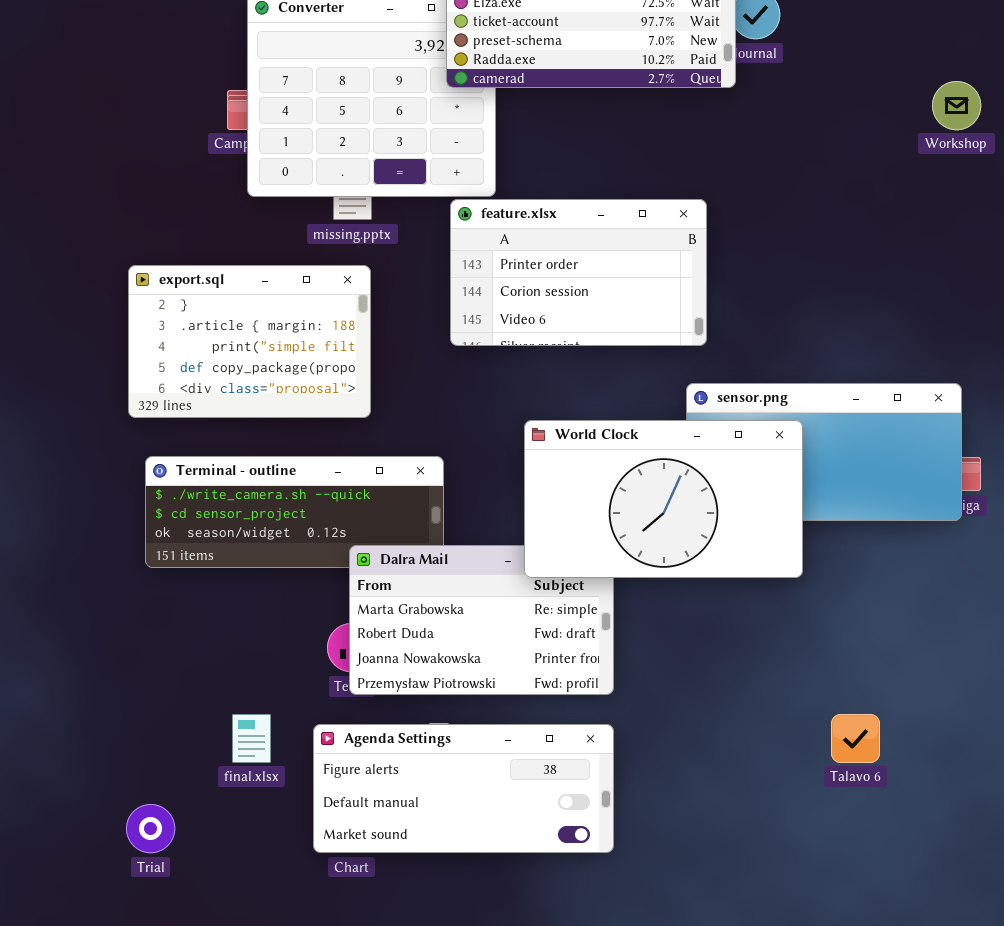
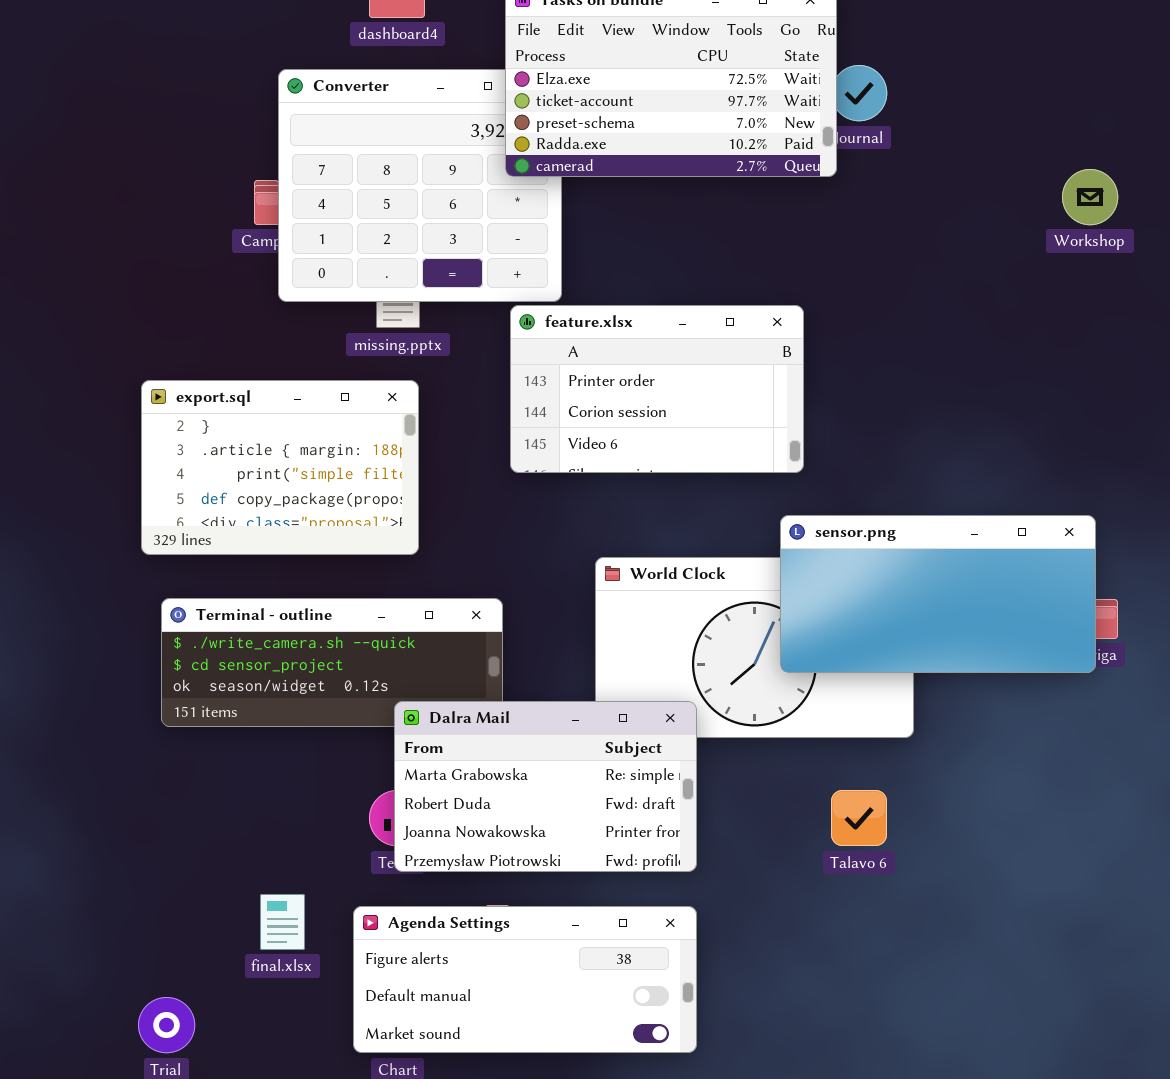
sensor.png: [686,383,962,521] -> [780,515,1096,673], raised
Dalra Mail: [349,545,614,695] -> [394,701,697,872], raised
Talavo 6: [831,714,880,763] -> [831,790,887,846], moved

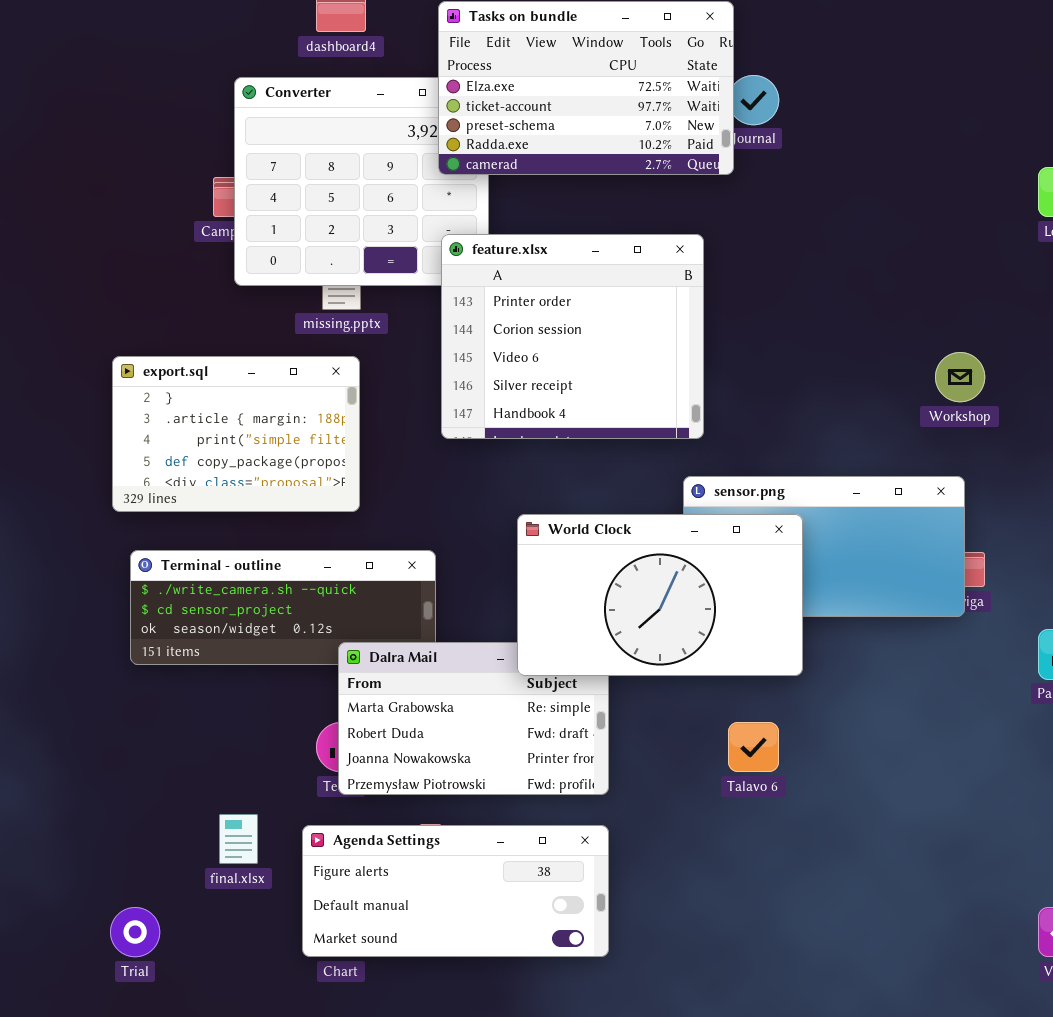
Workshop: [1062,169,1118,225] -> [935,352,985,402], moved
feature.xlsx: [510,305,804,473] -> [441,234,704,439], resized
World Clock: [595,557,914,738] -> [517,514,803,676], raised

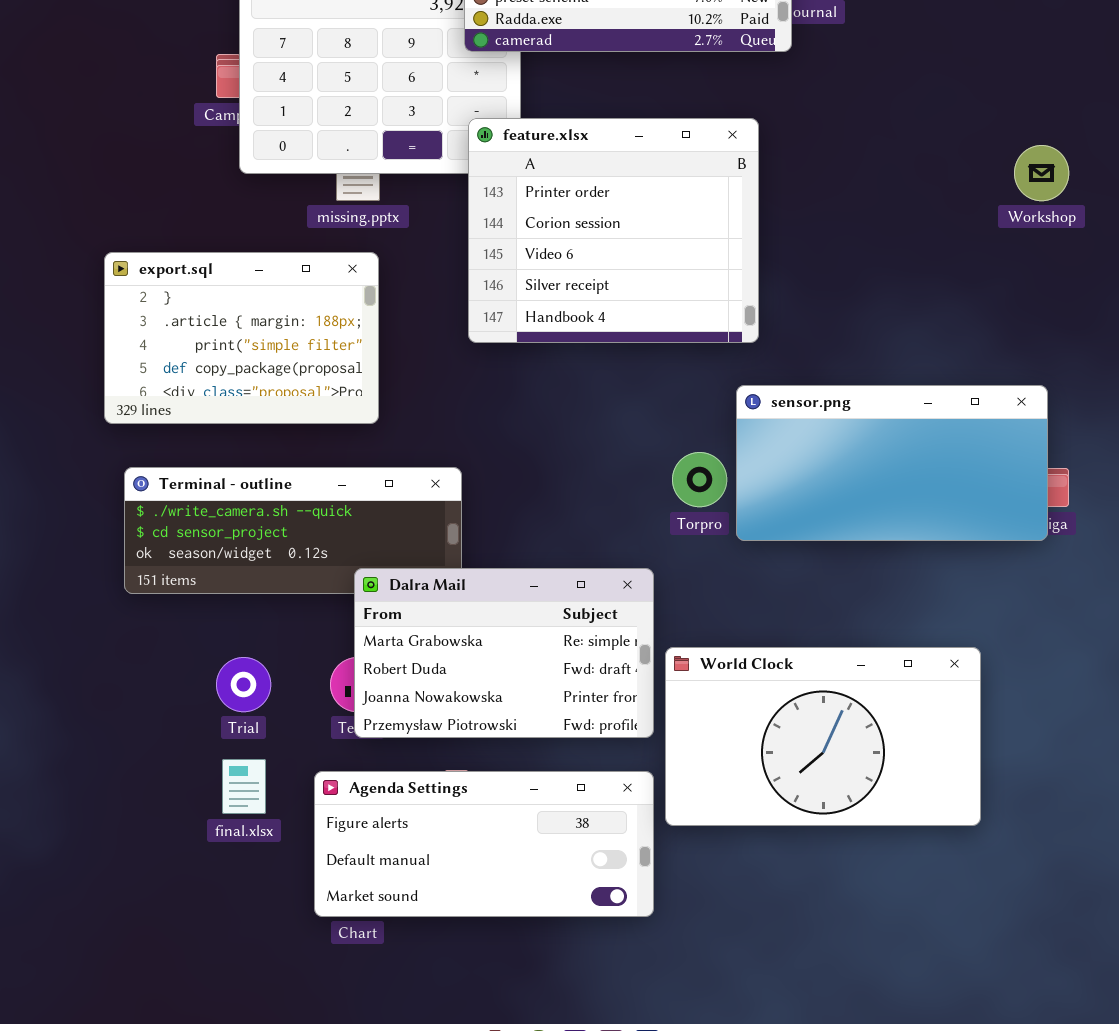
Workshop: [935,352,985,402] -> [1014,145,1069,201], moved
World Clock: [517,514,803,676] -> [665,647,981,826], moved
Trial: [110,907,160,957] -> [216,657,271,712], moved

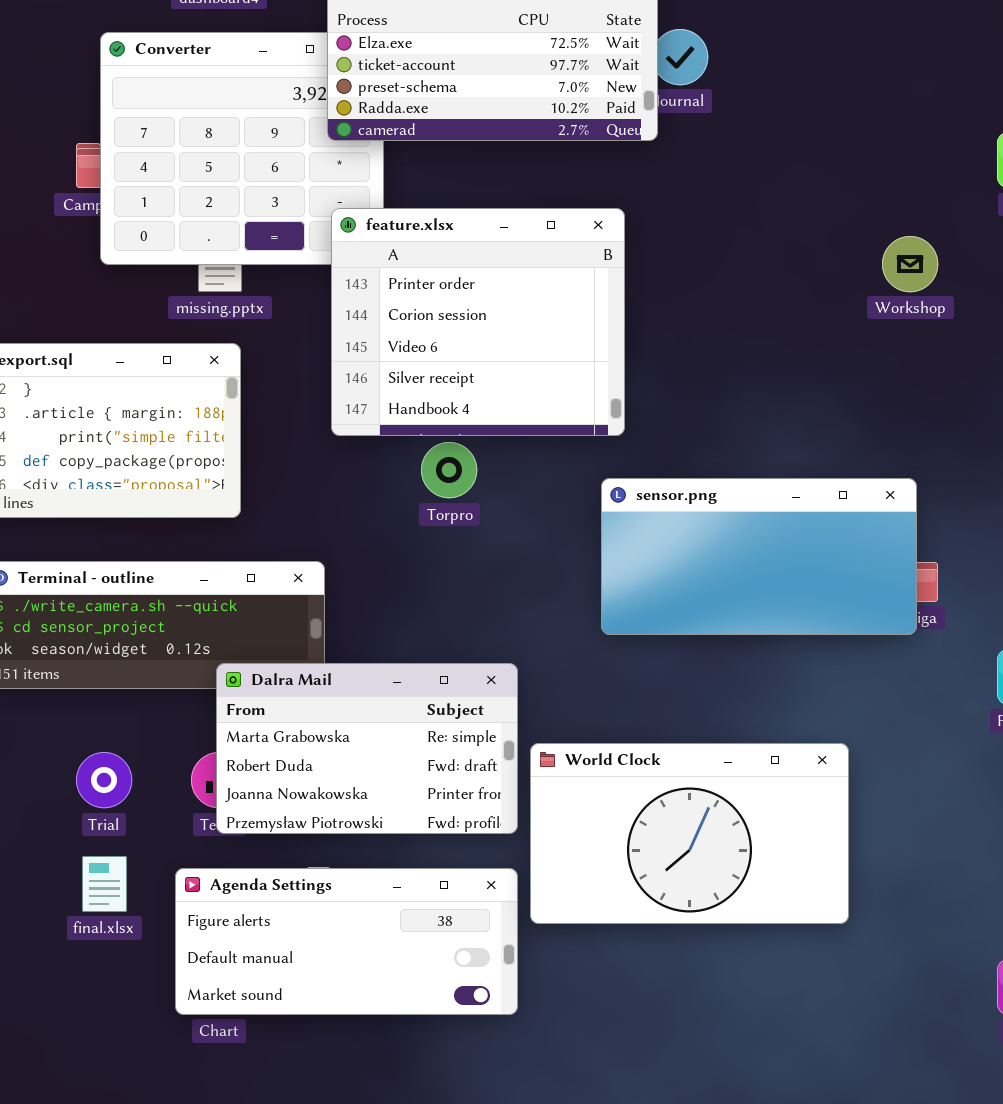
Torpro: [672,452,727,507] -> [421,442,477,498], moved

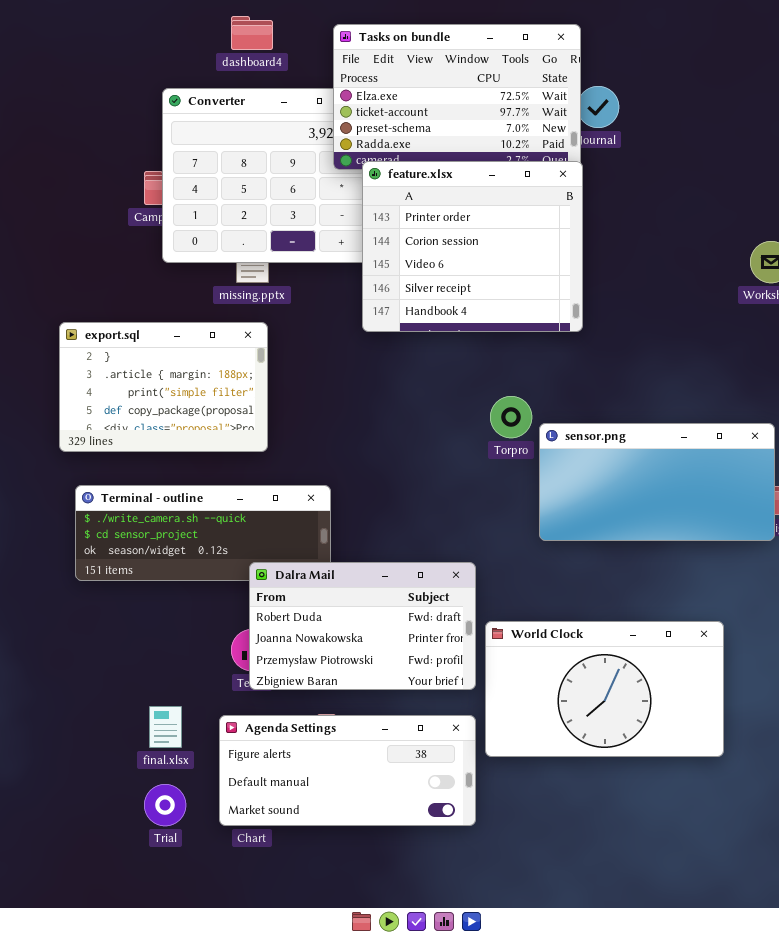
feature.xlsx: [331,208,625,436] -> [362,161,583,332], moved
Torpro: [421,442,477,498] -> [490,396,532,438], moved
Dalra Mail: [216,663,518,834] -> [249,562,476,690], scrolled down 1 row
Trial: [76,752,132,808] -> [144,784,186,826], moved

